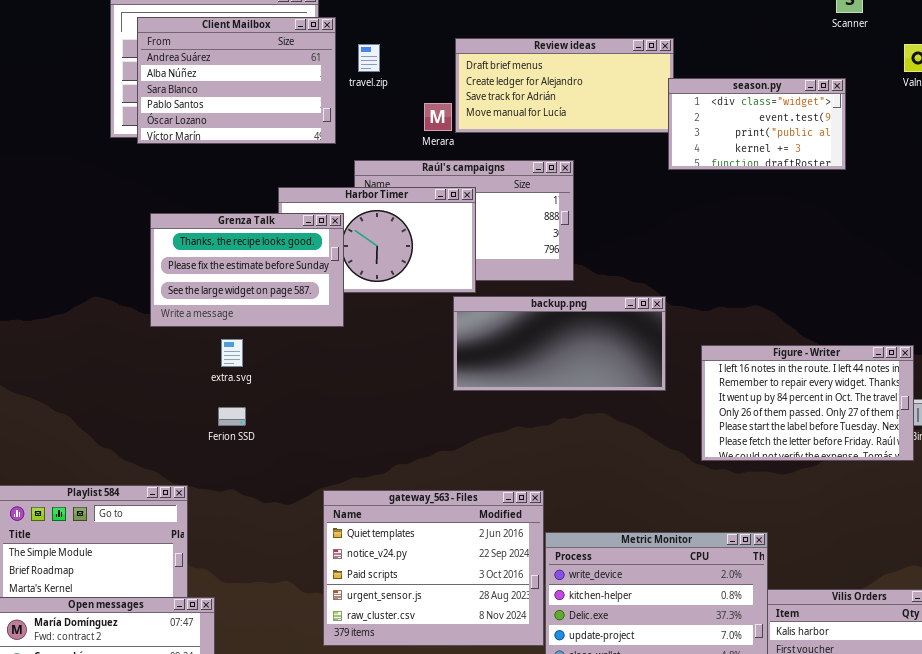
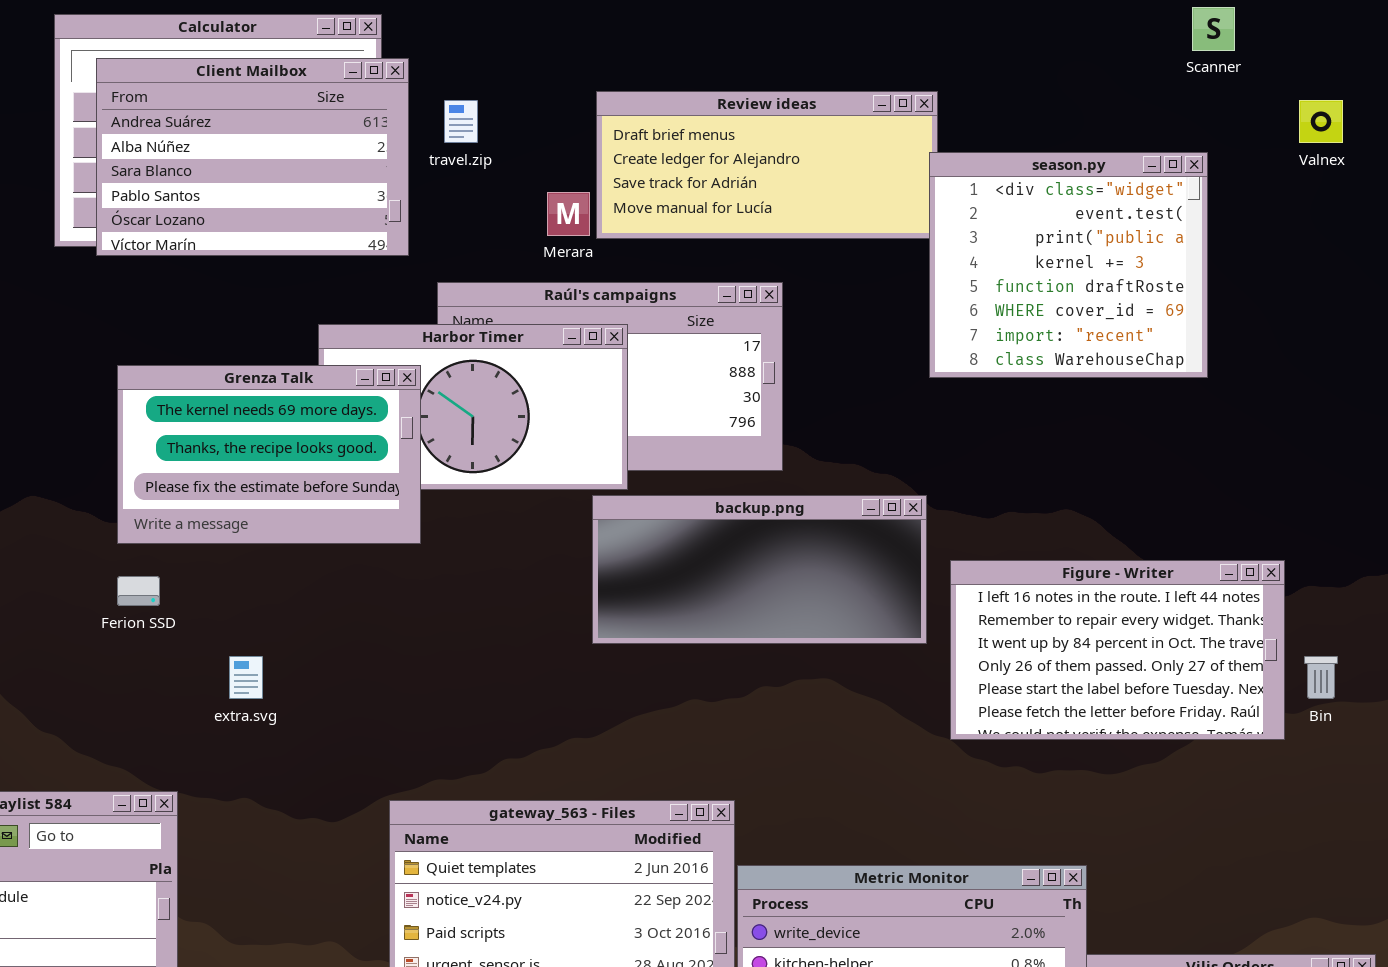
season.py: [668,78,846,170] -> [929,152,1208,378], resized
Grenza Talk: [150,213,344,327] -> [117,365,421,544], scrolled up 1 row
extra.svg: [221,339,243,367] -> [229,656,263,699], moved
Figure - Writer: [701,345,914,461] -> [950,560,1285,740], moved
Ferion SSD: [218,407,246,426] -> [117,576,160,606], moved

